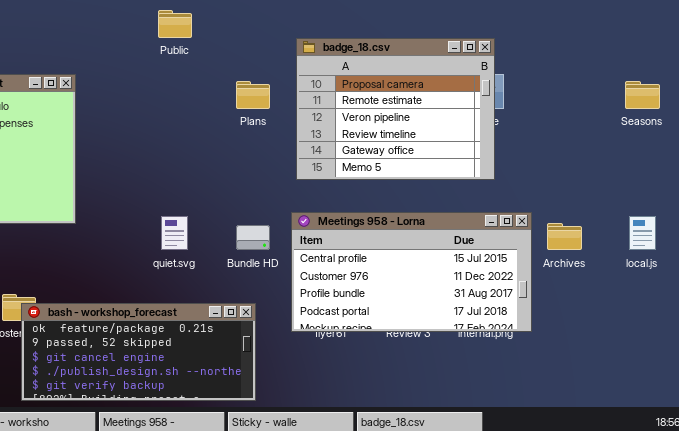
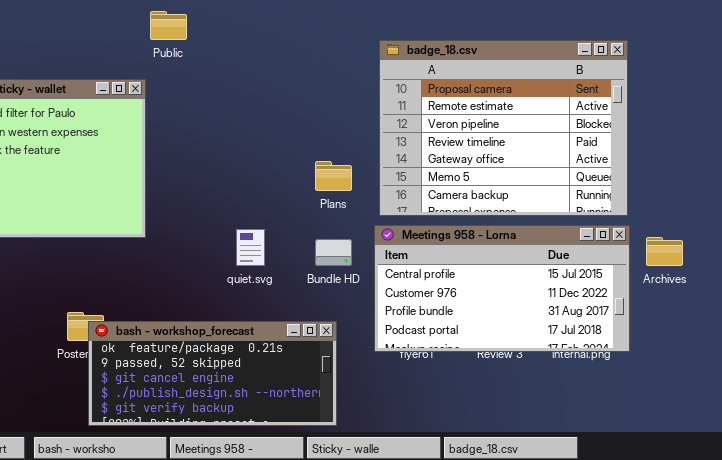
Public: [158,10,192,38] -> [150,11,187,40], moved
badge_18.csv: [296,38,495,180] -> [379,40,628,216], resized
Plans: [236,81,270,109] -> [315,161,352,191], moved

